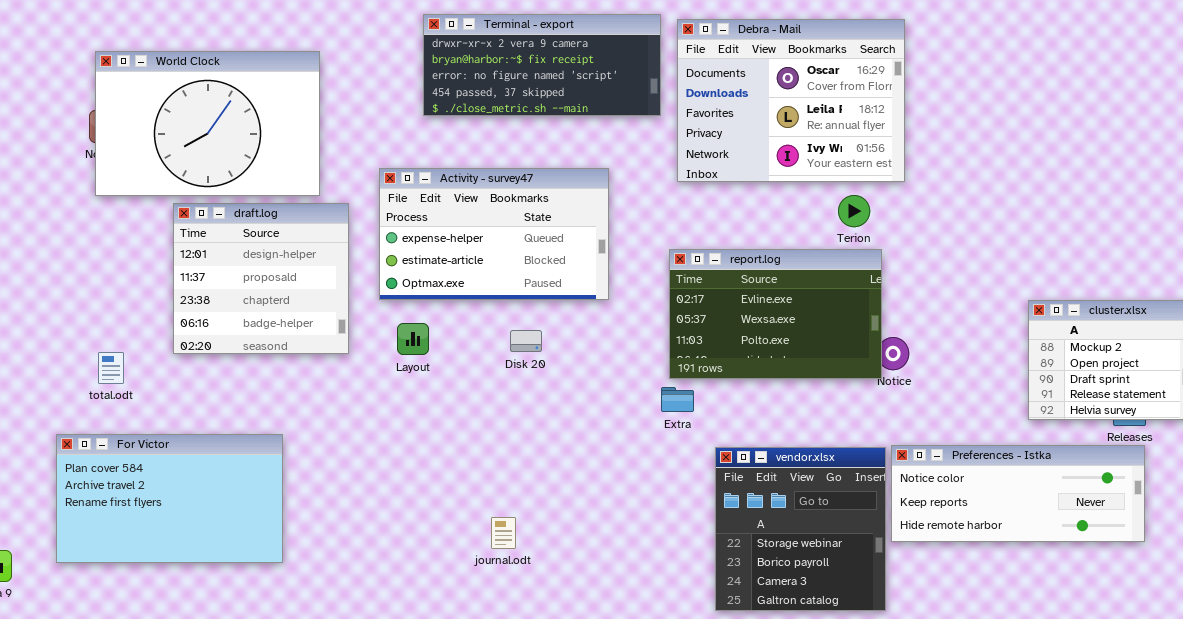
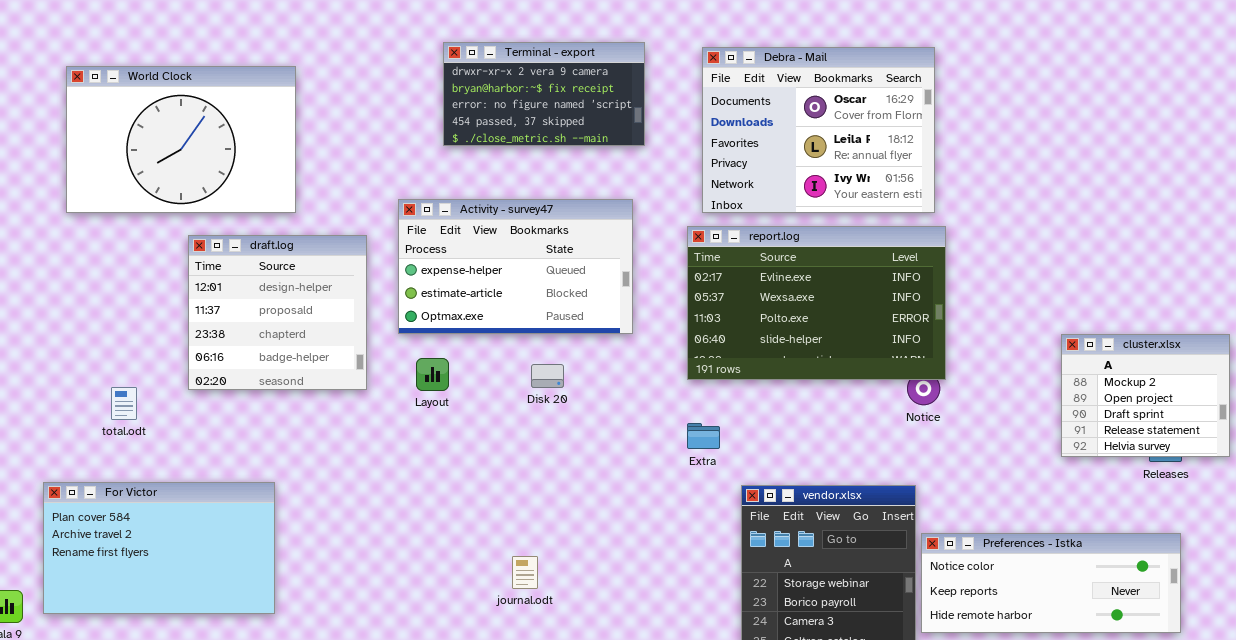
Terminal - export: [423,14,661,116] -> [443,42,645,146], resized
World Clock: [95,51,320,196] -> [66,66,296,213], moved
report.log: [669,249,882,379] -> [687,226,946,380], moved, resized
For Victor: [56,434,283,563] -> [43,482,275,614], moved
Preferences - Istka: [891,445,1145,542] -> [921,533,1181,633], moved

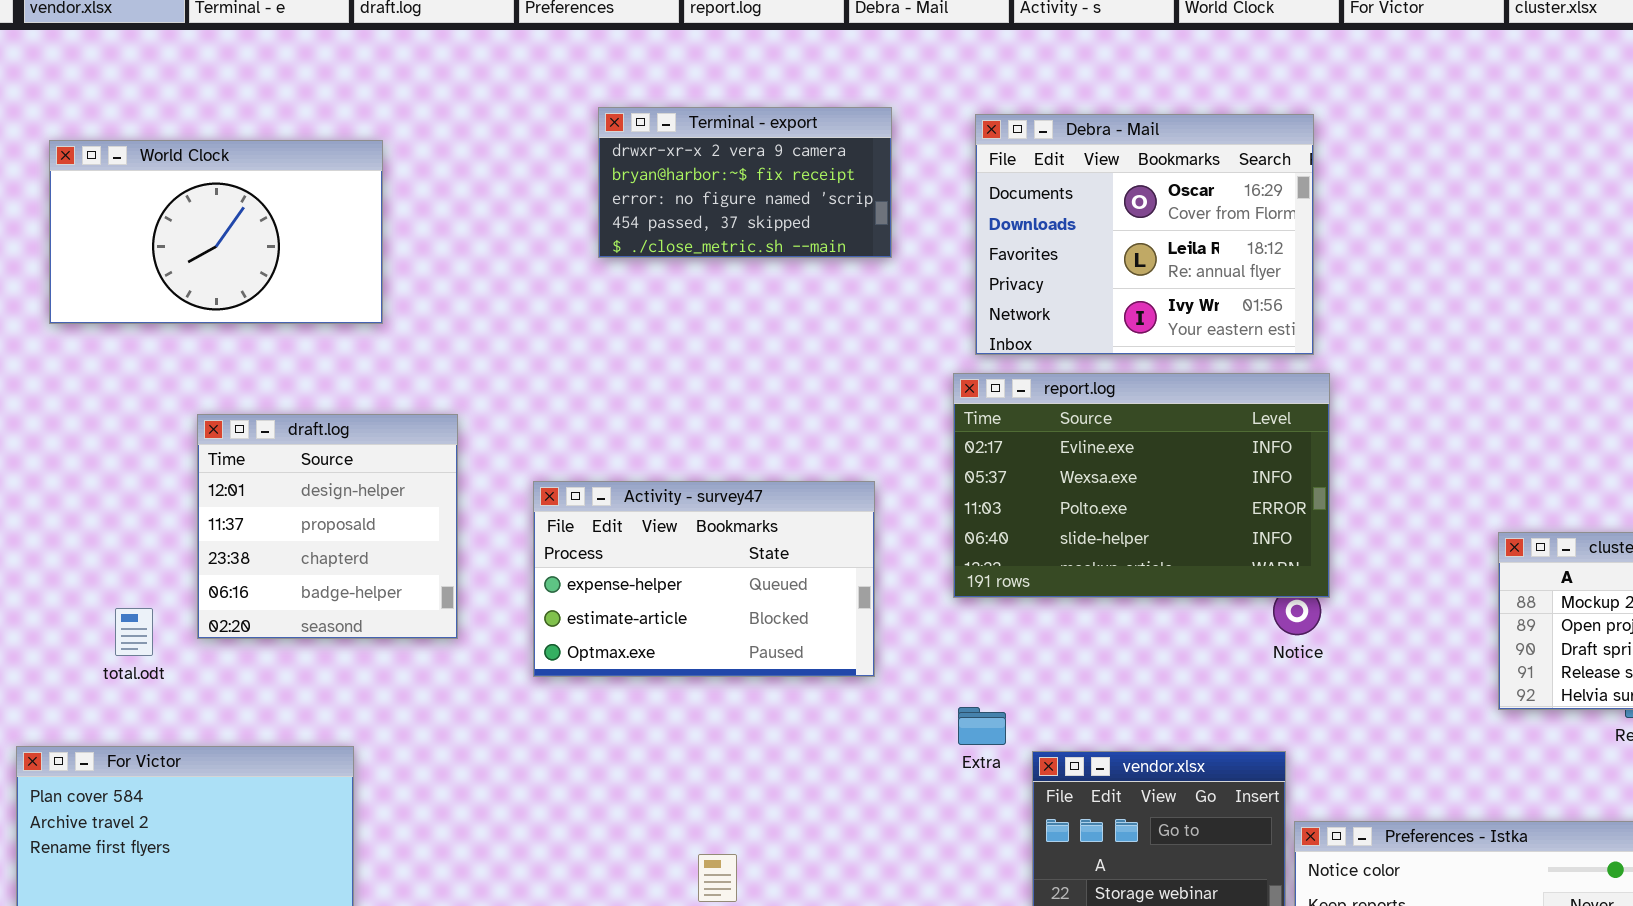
World Clock: [66,66,296,213] -> [49,140,383,324], resized
Activity - survey47: [398,199,633,334] -> [533,481,875,677], moved
draft.log: [188,235,367,390] -> [197,414,458,639], moved
Extra: [687,423,720,449] -> [958,707,1006,745], moved

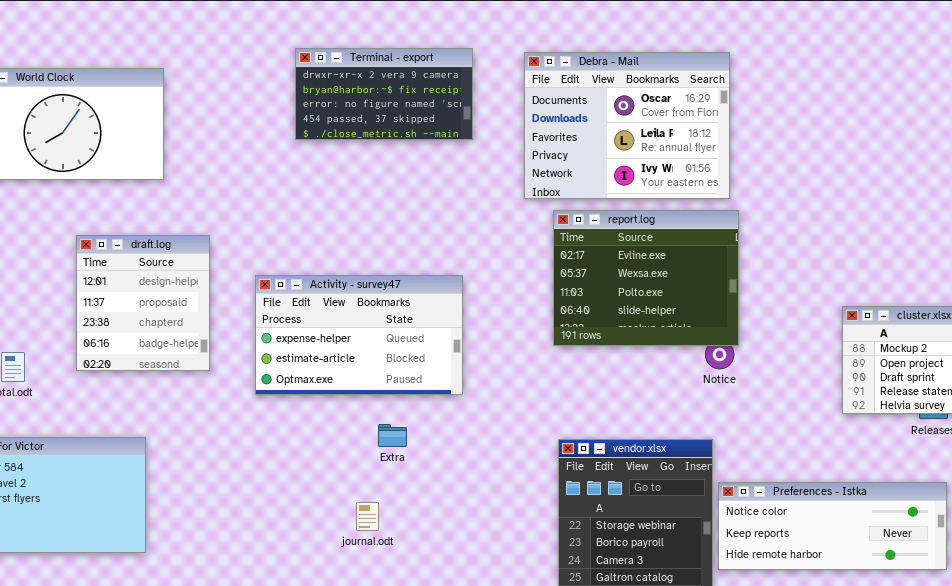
report.log: [953,373,1330,598] -> [553,210,739,346], resized
draft.log: [197,414,458,639] -> [76,235,210,371], resized
Extra: [958,707,1006,745] -> [378,424,407,447], moved

